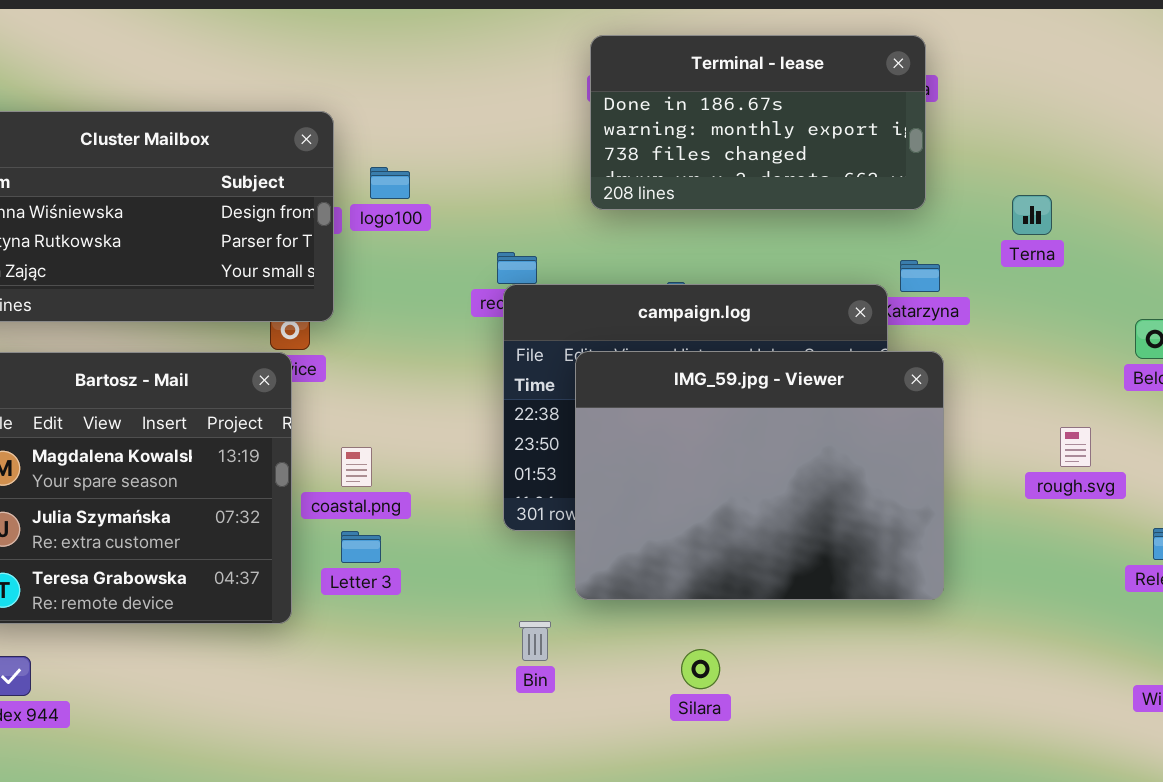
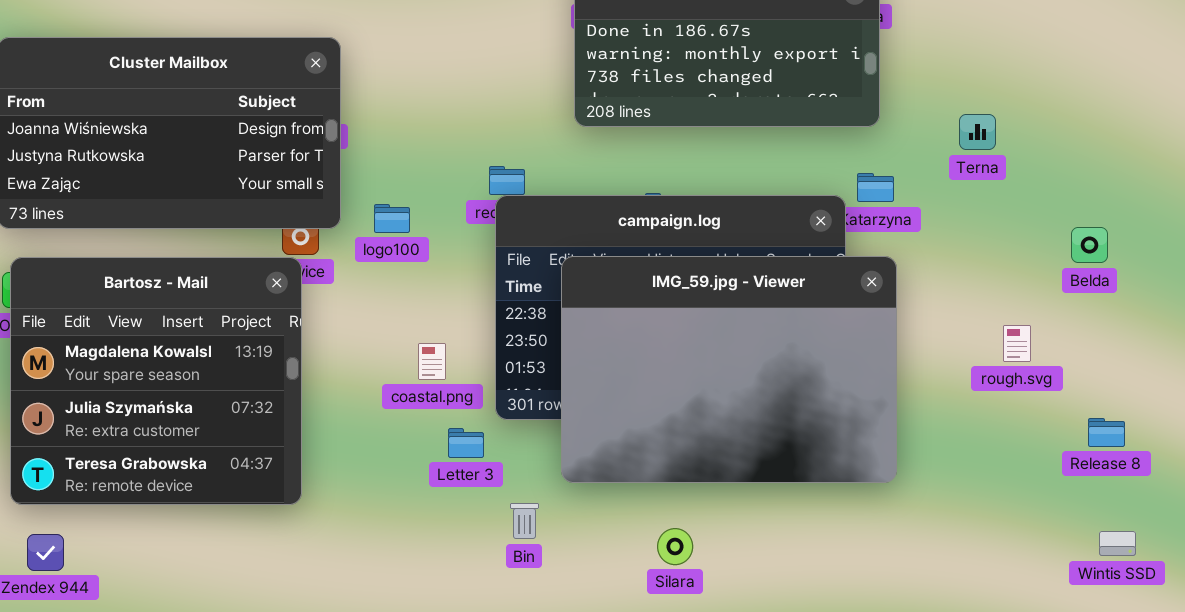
logo100: [370,167,410,199] -> [374,204,410,233], moved
coastal.png: [341,447,372,487] -> [418,343,446,380], moved
Letter 3: [341,531,381,563] -> [448,428,484,458], moved

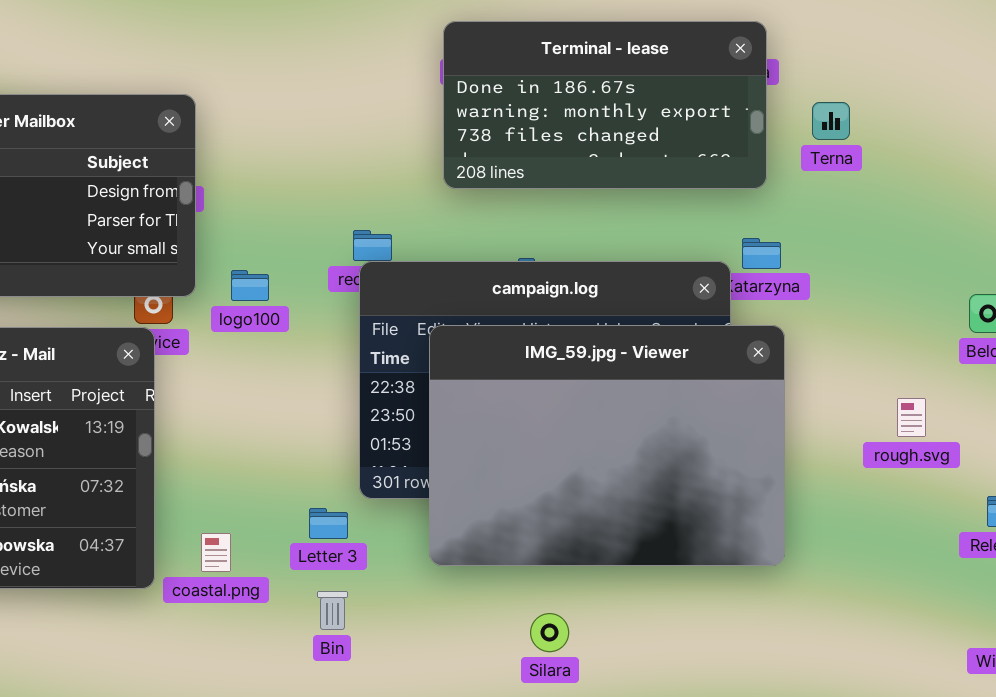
Terna: [959,114,996,150] -> [812,102,850,140], moved
coastal.png: [418,343,446,380] -> [201,533,231,572], moved
Bin: [510,503,539,539] -> [317,591,348,630], moved

